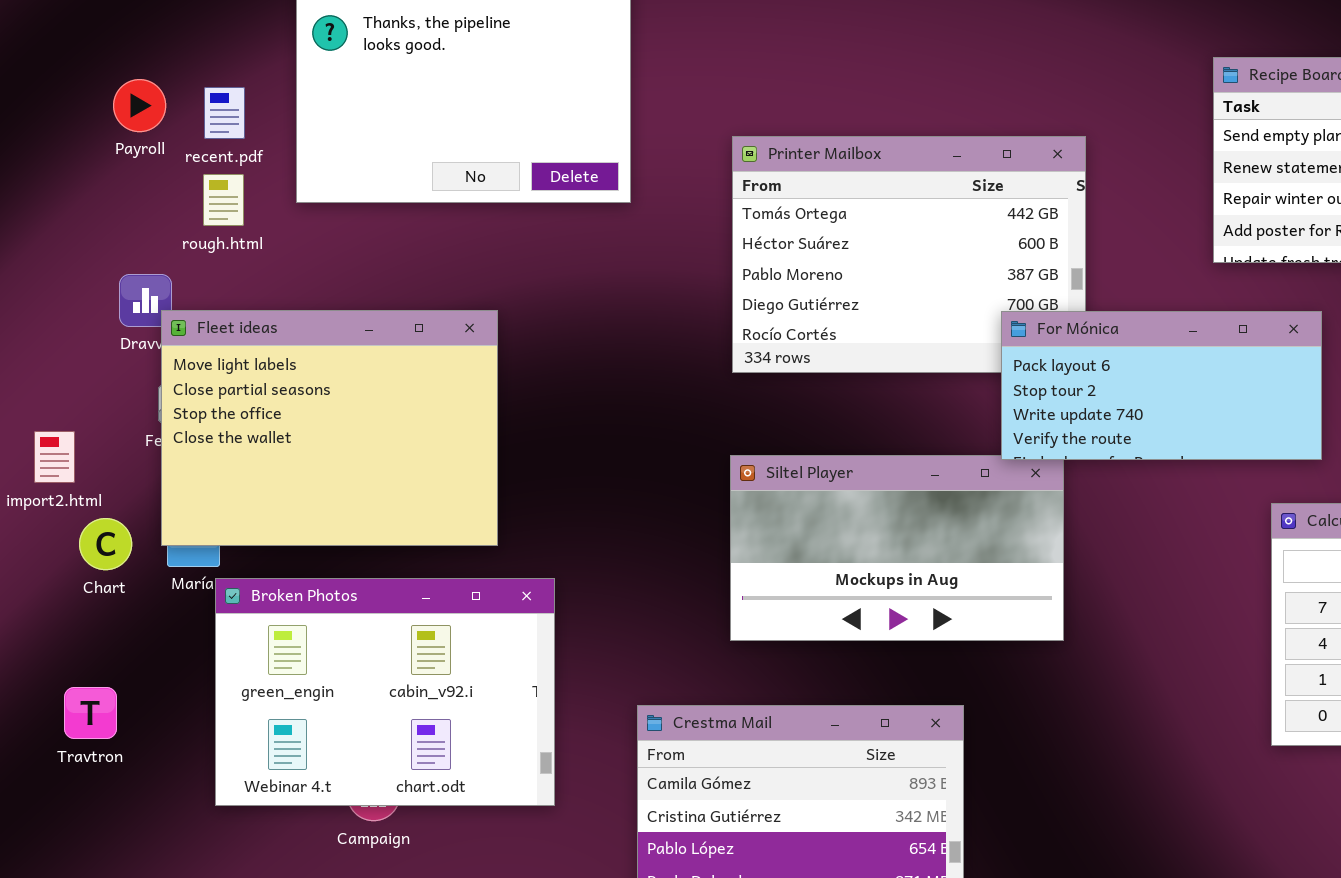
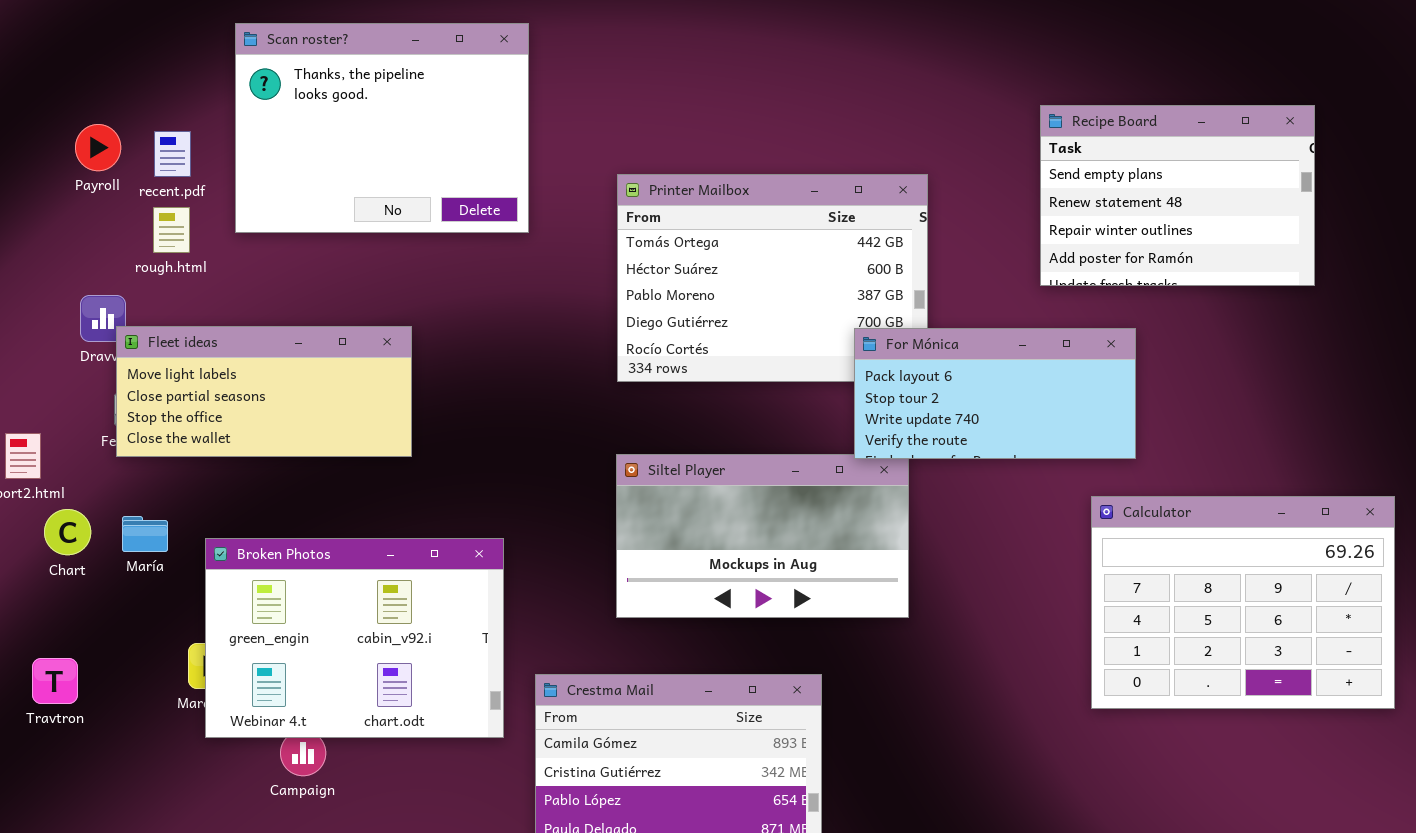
Fleet ideas: [161,310,498,546] -> [116,326,412,457], resized
Broken Photos: [215,578,555,806] -> [205,538,504,738], moved

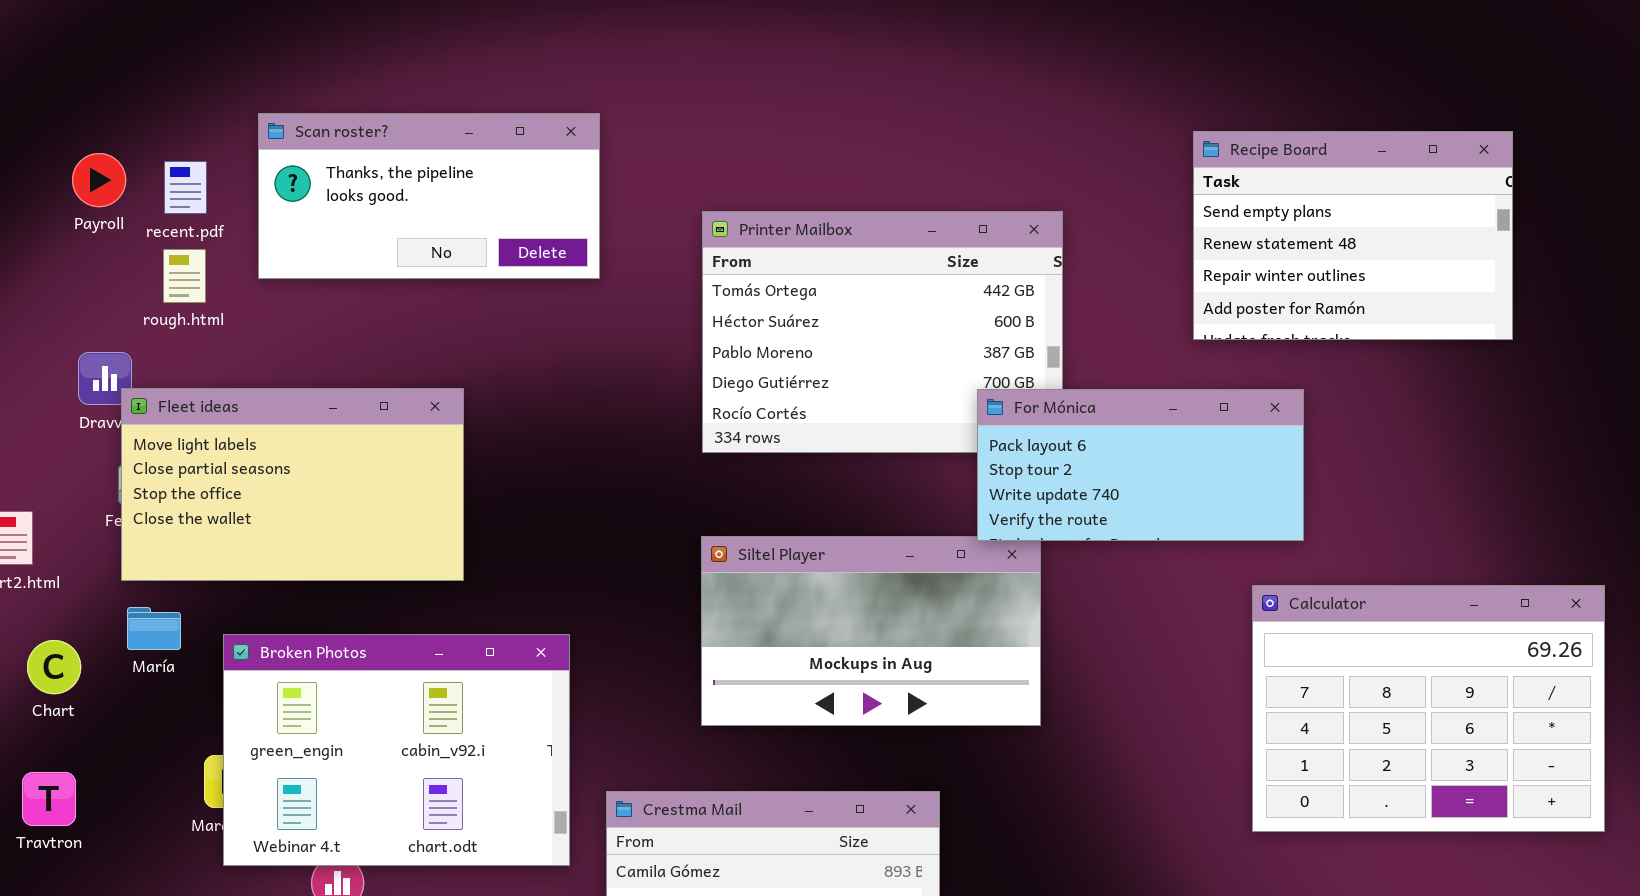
Scan roster?: [235,23,529,233] -> [258,113,600,279], resized
Fleet ideas: [116,326,412,457] -> [121,388,464,581], resized
Chart: [44,509,91,555] -> [27,640,81,694], moved

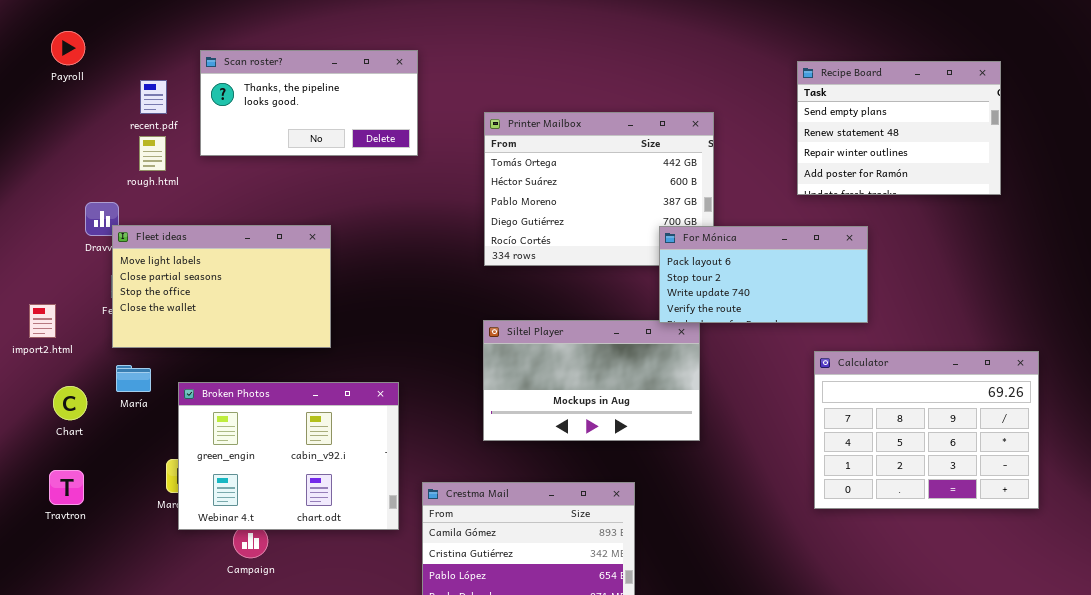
Payroll: [72,153,126,207] -> [51,31,85,65], moved
Calculator: [1252,585,1605,832] -> [814,351,1039,509], moved

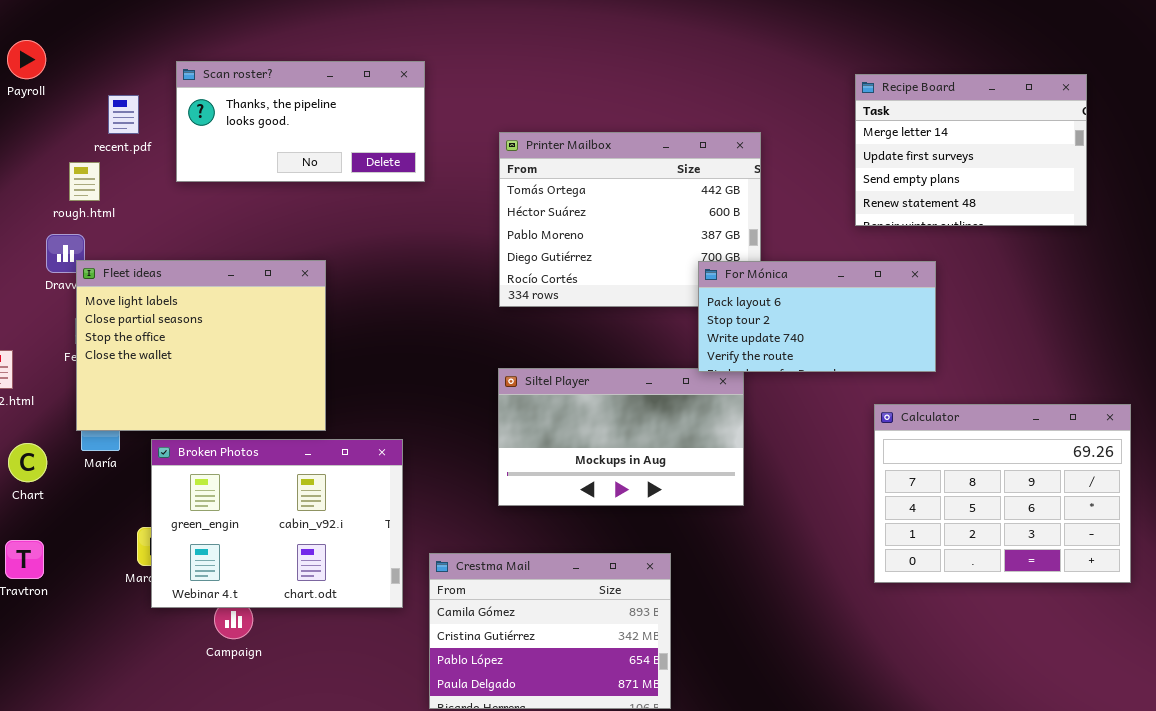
Recipe Board: [797,61,1001,195] -> [855,74,1087,226], scrolled up 2 rows
rough.html: [139,136,166,171] -> [69,162,100,201], moved
Fleet ideas: [112,225,331,348] -> [76,260,326,431], resized

